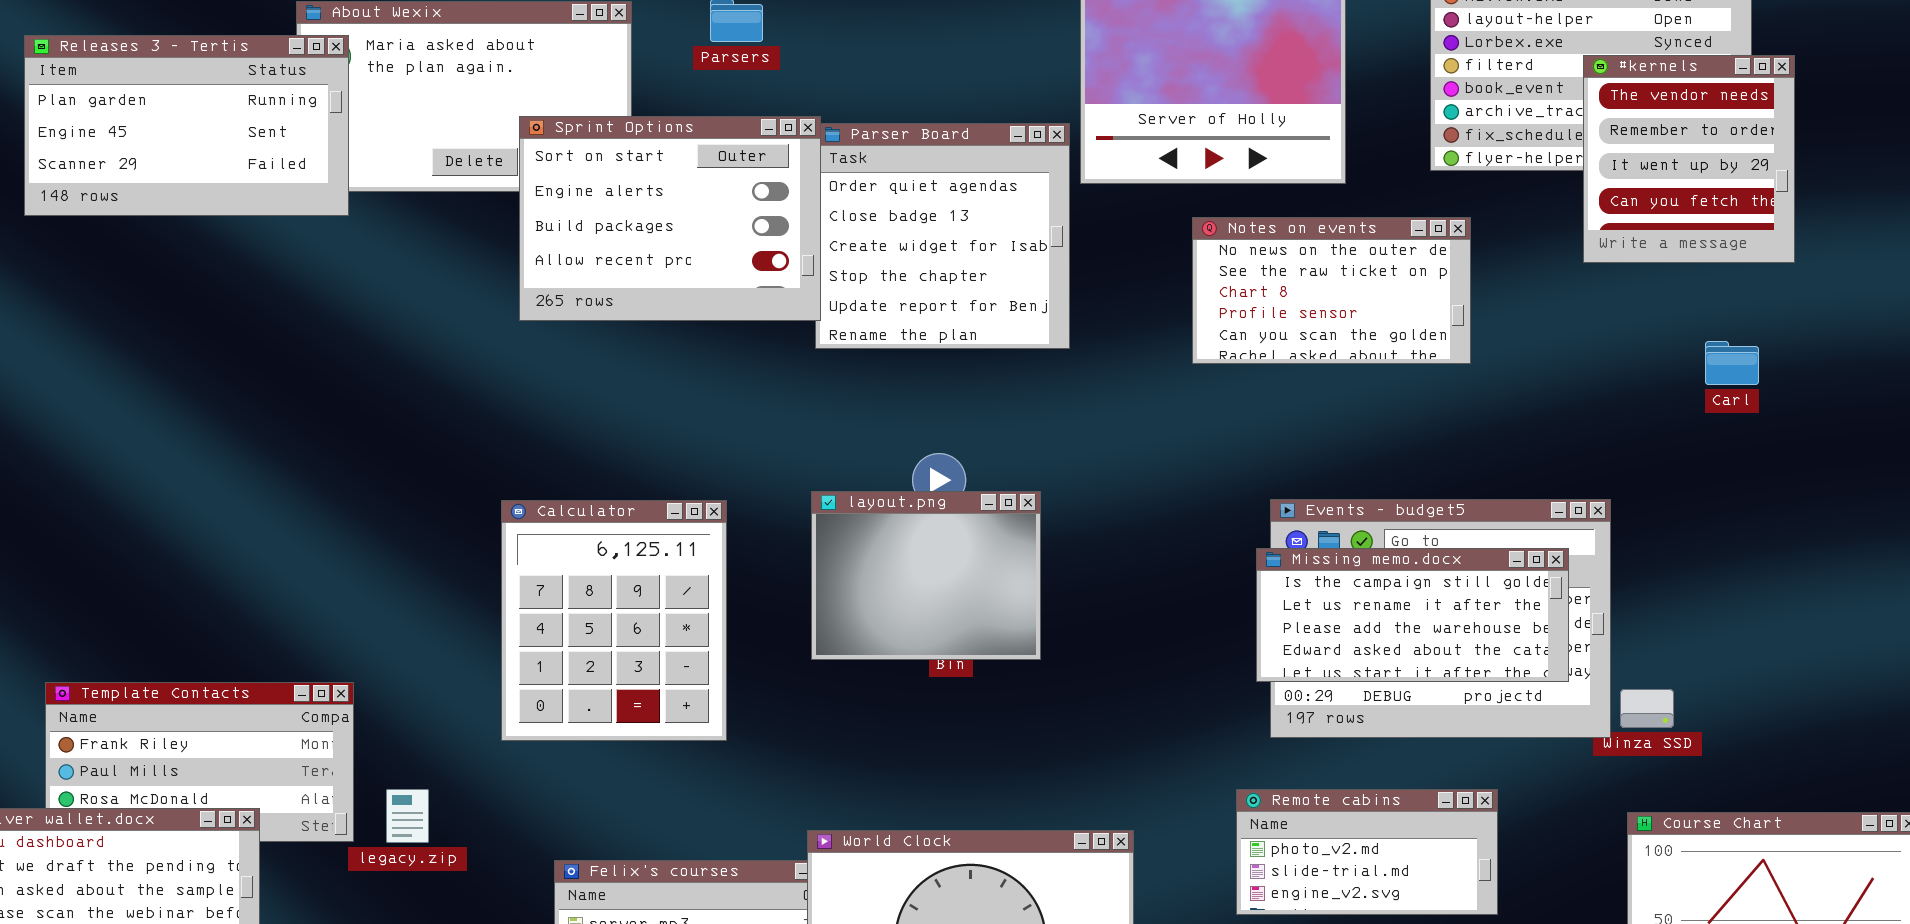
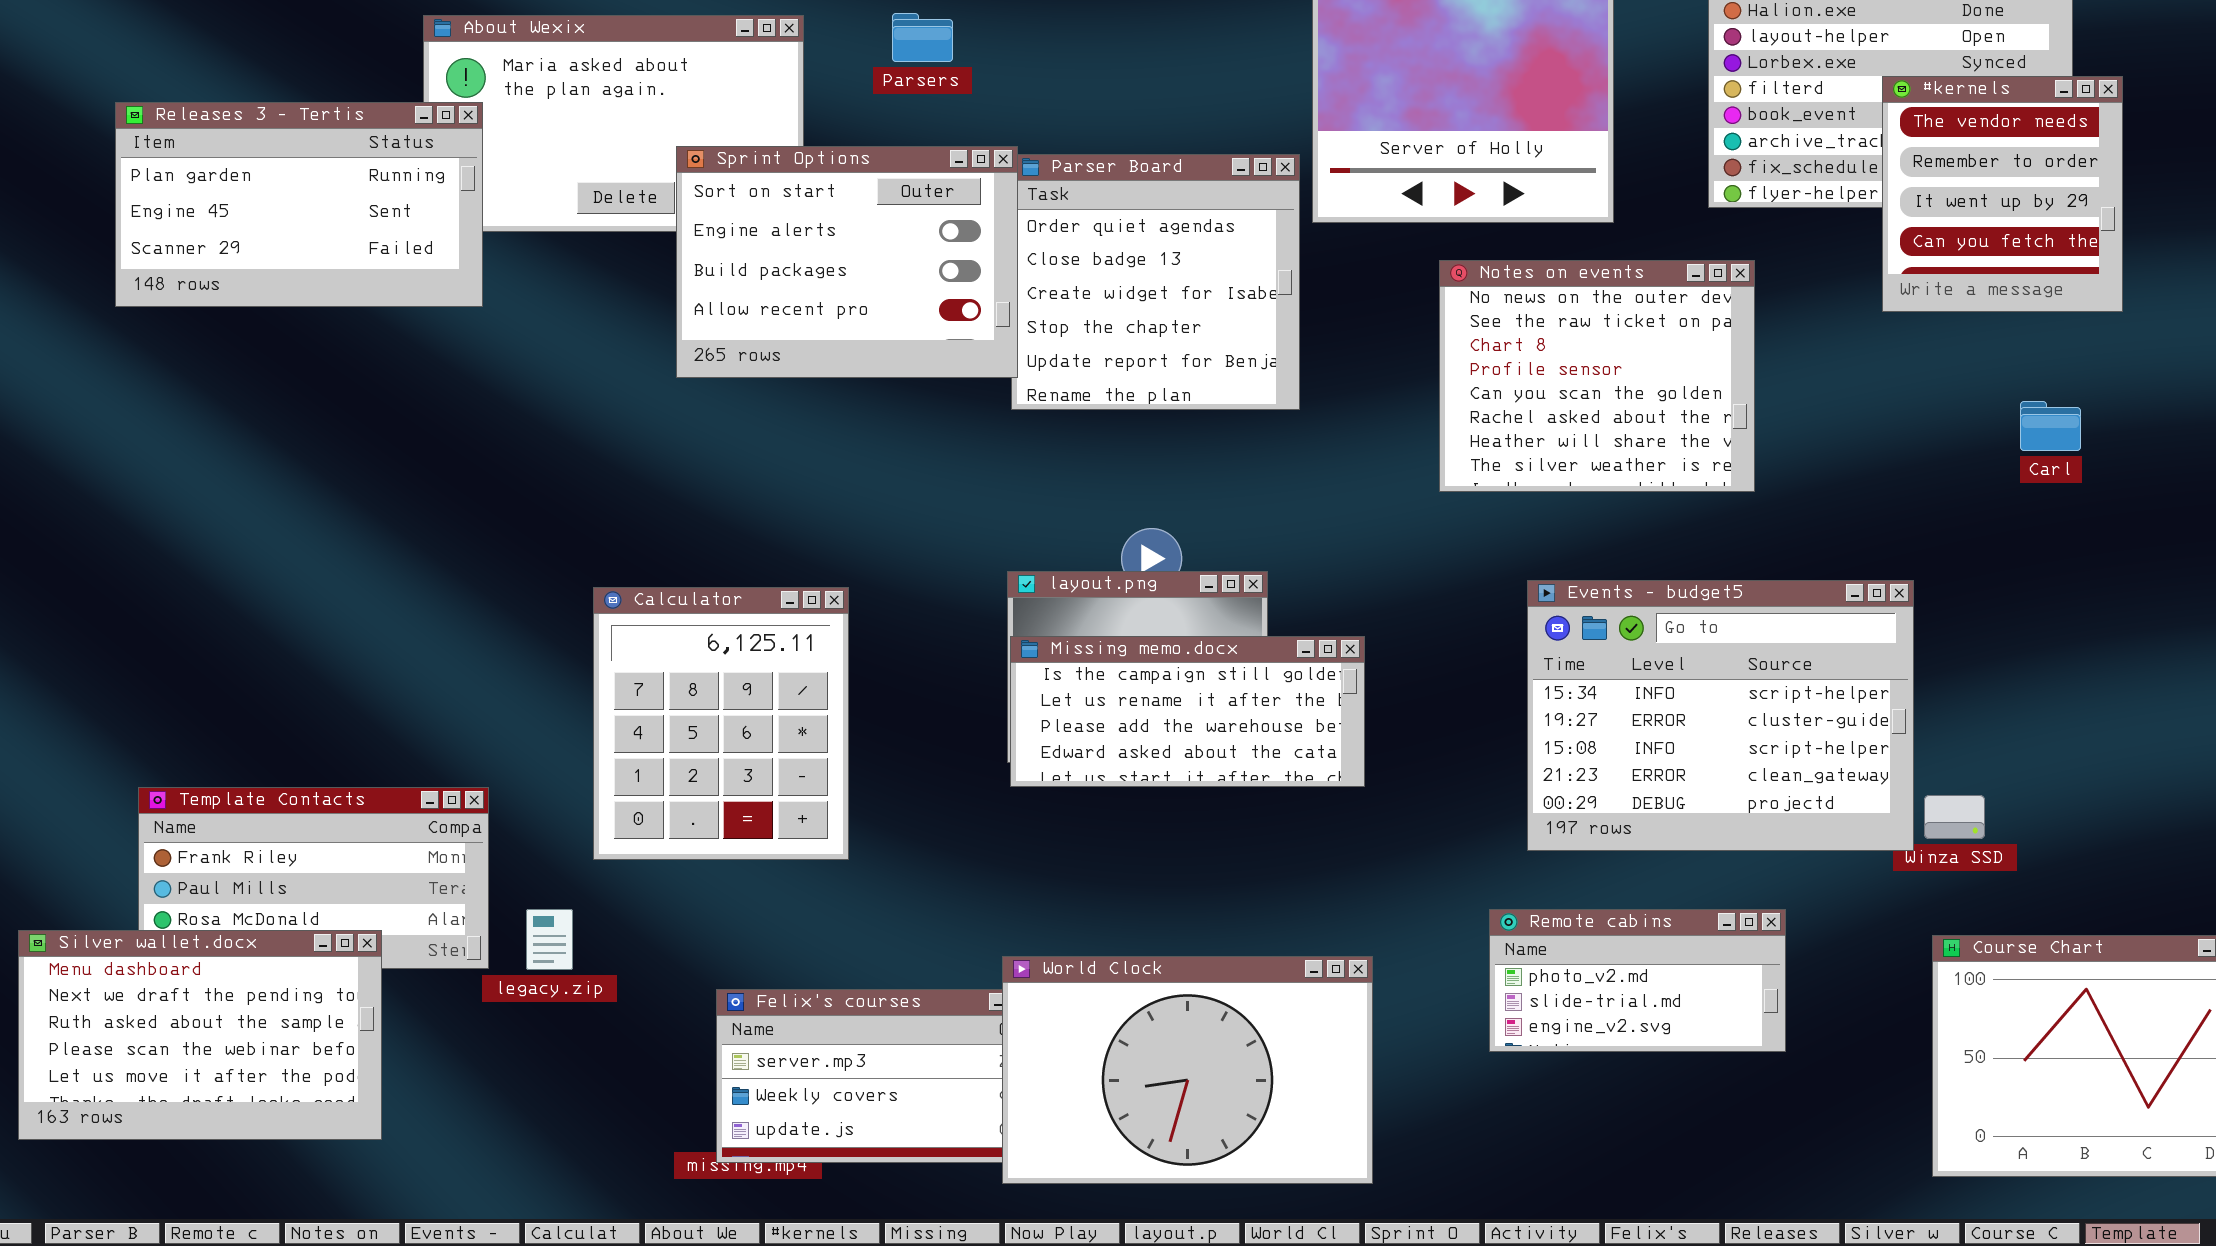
Releases 3 - Tertis: [24,35,349,216] -> [115,102,483,307], moved
Notes on events: [1192,217,1471,364] -> [1439,260,1755,492], resized
Calculator: [501,500,727,741] -> [593,587,849,860], moved
Missing memo.docx: [1256,548,1569,682] -> [1010,636,1365,787], moved

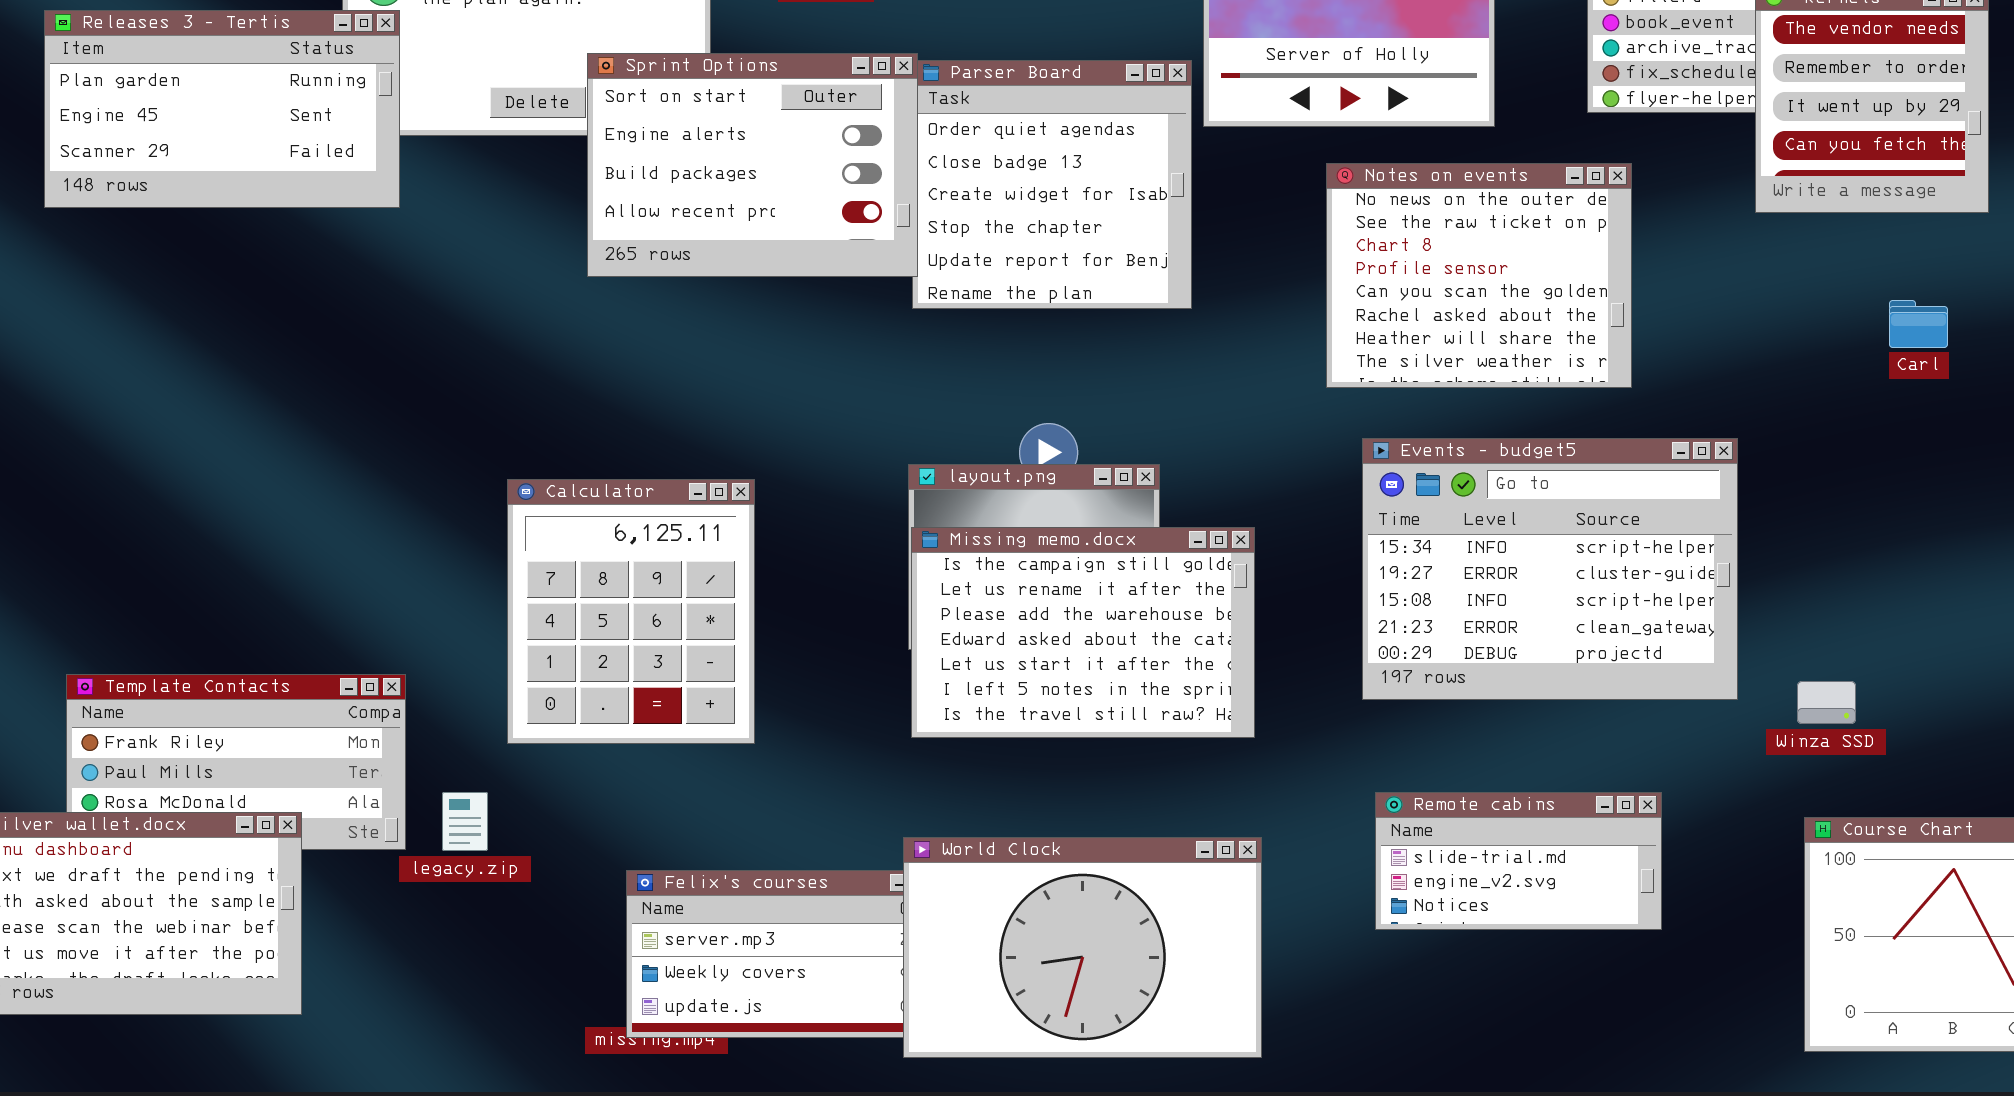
Events - budget5: [1527,580,1914,851] -> [1362,438,1738,700], moved
Missing memo.docx: [1010,636,1365,787] -> [911,527,1255,738], resized
Remote cabins: [1489,909,1786,1052] -> [1375,792,1662,930], scrolled down 1 row

